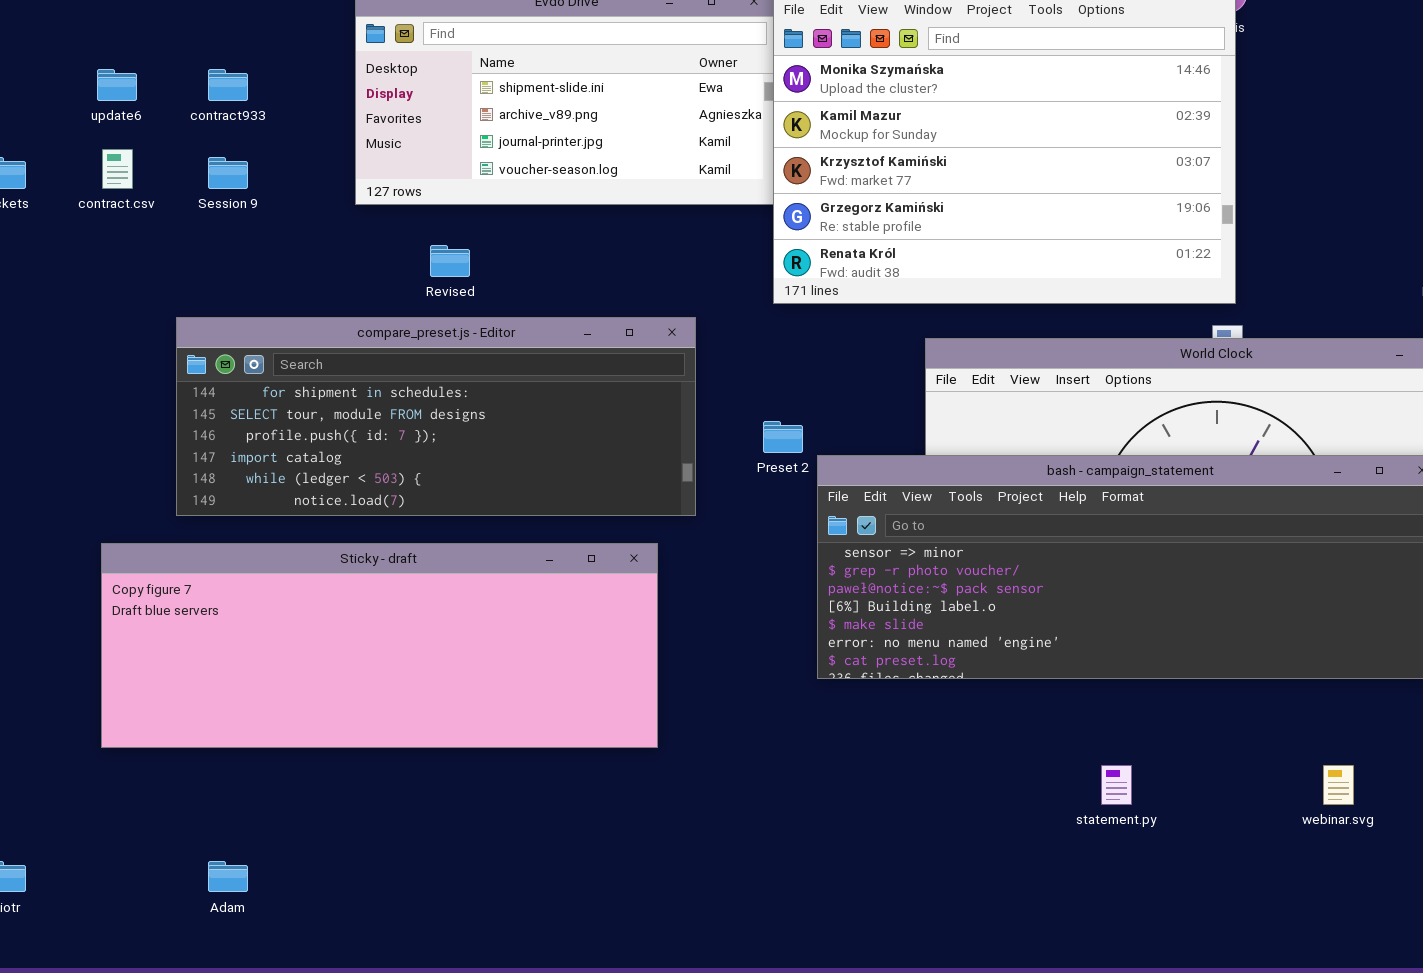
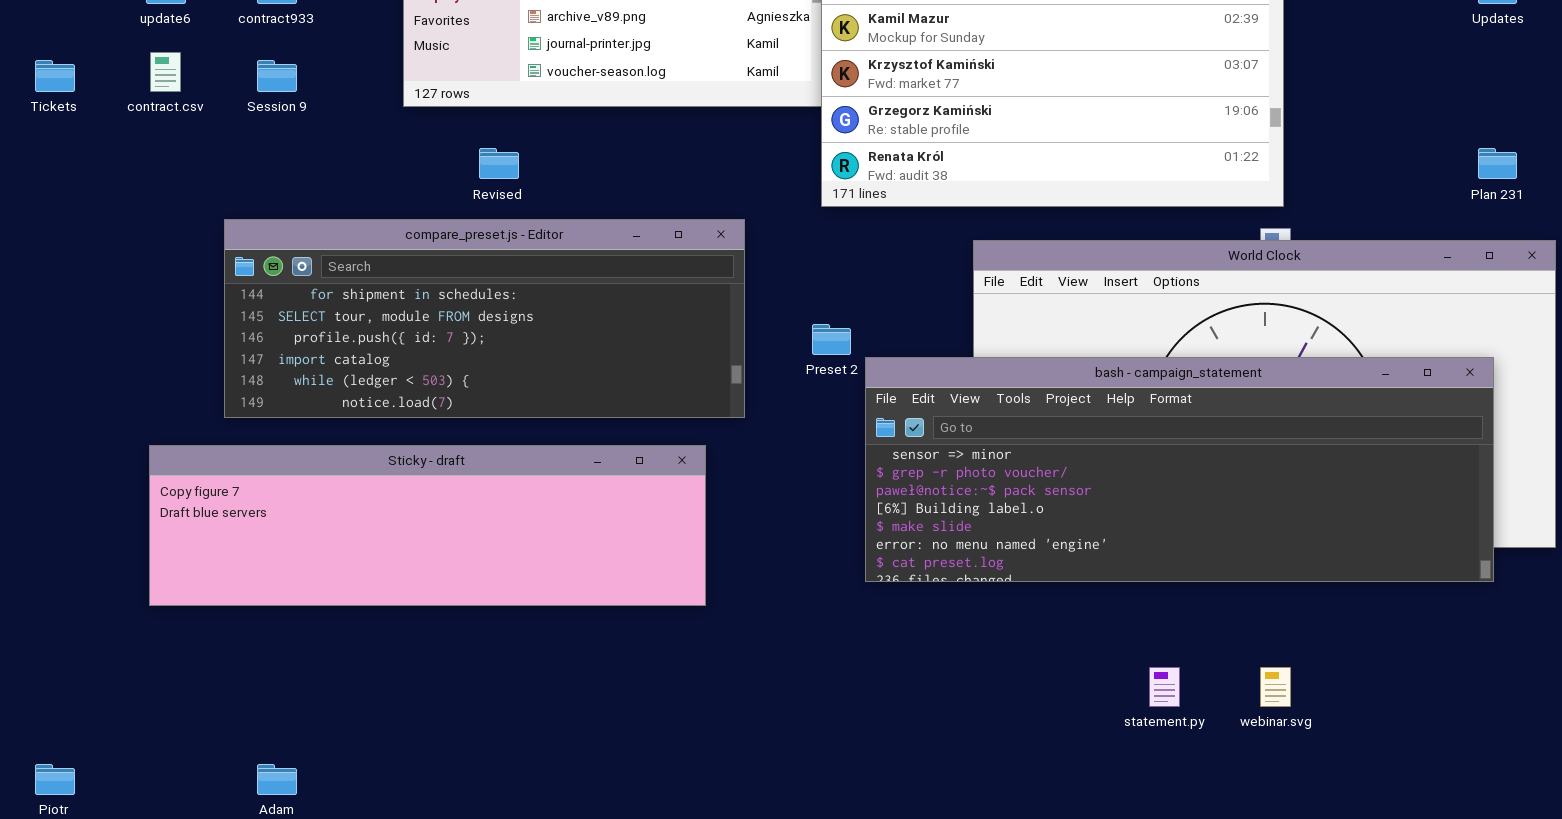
Sticky - draft: [101,543,658,748] -> [149,445,706,606], resized
webinar.svg: [1323,765,1354,805] -> [1260,667,1291,707], moved

